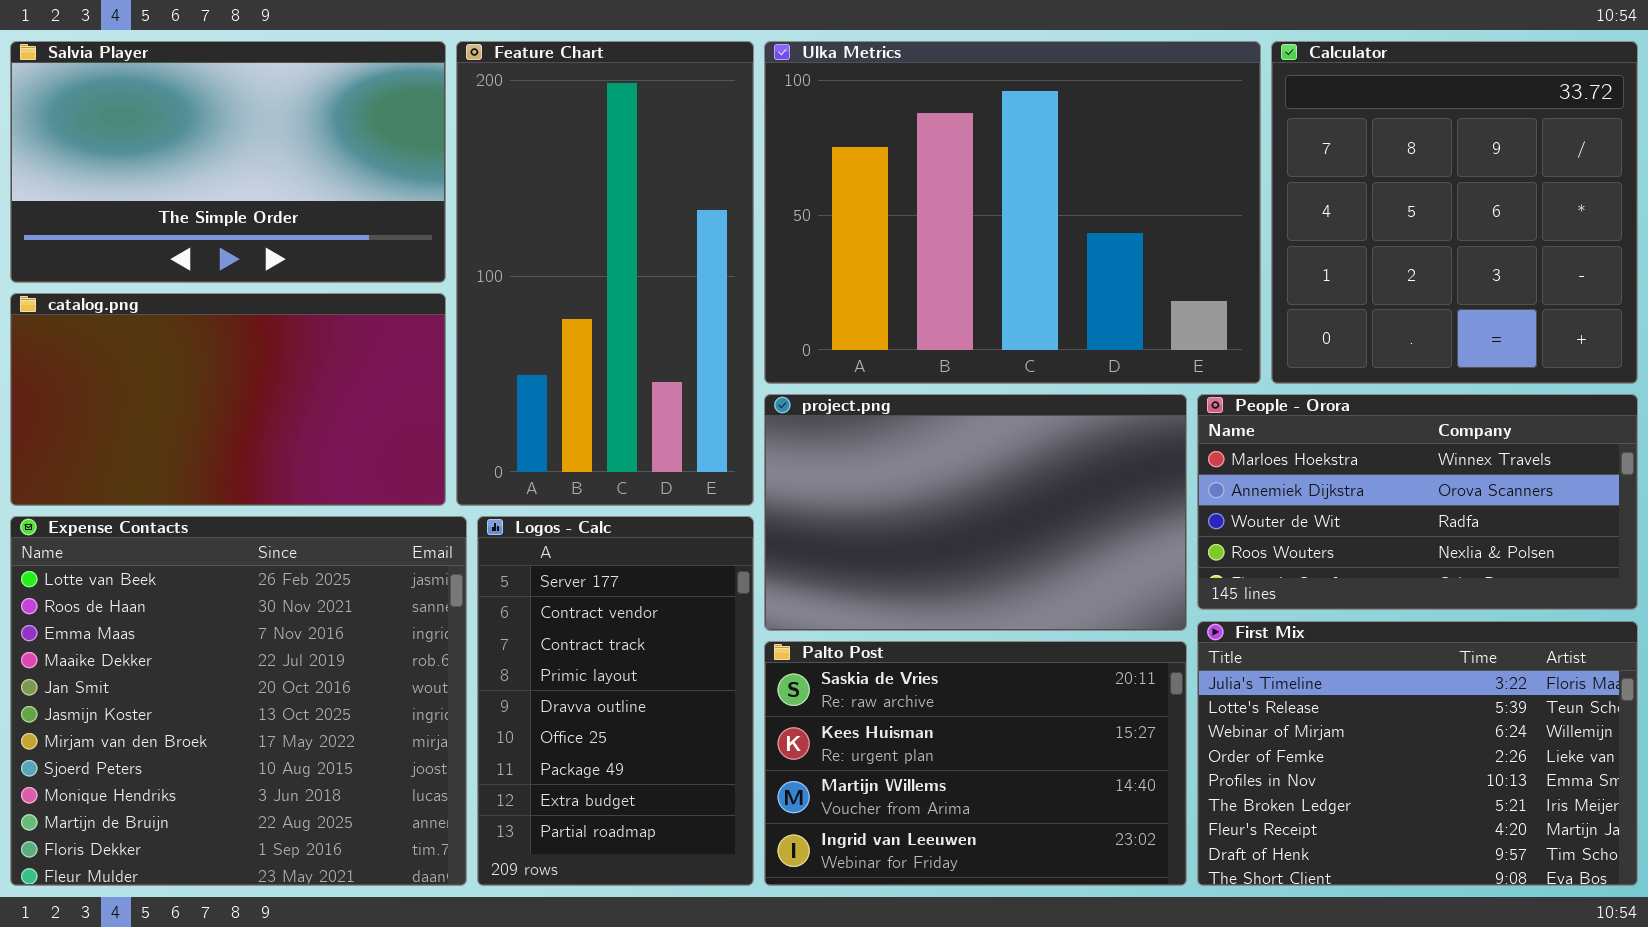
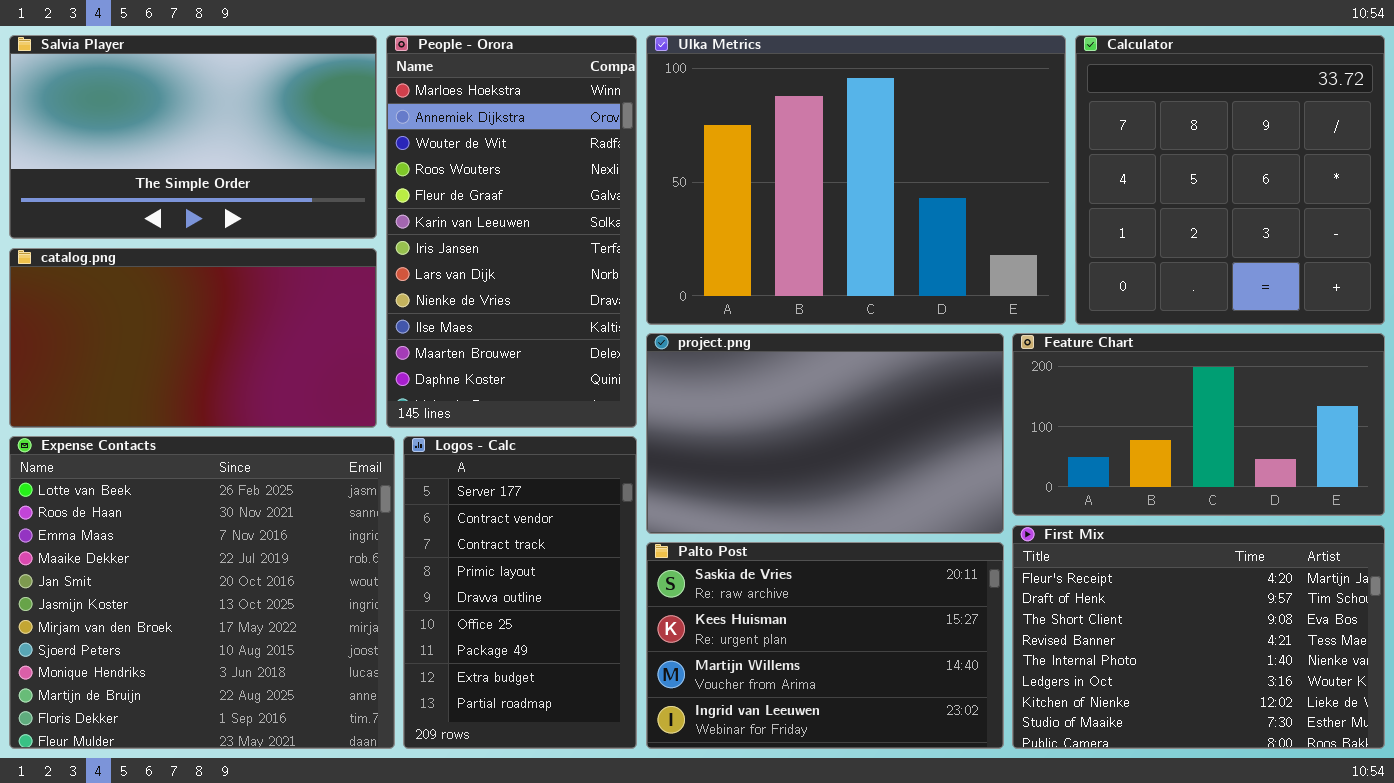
Feature Chart: [456,41,754,506] -> [1012,333,1385,516], moved, resized
People - Orora: [1197,394,1638,610] -> [386,35,637,428], moved, resized
First Mix: [1197,621,1638,886] -> [1012,525,1385,749], scrolled down 6 rows

